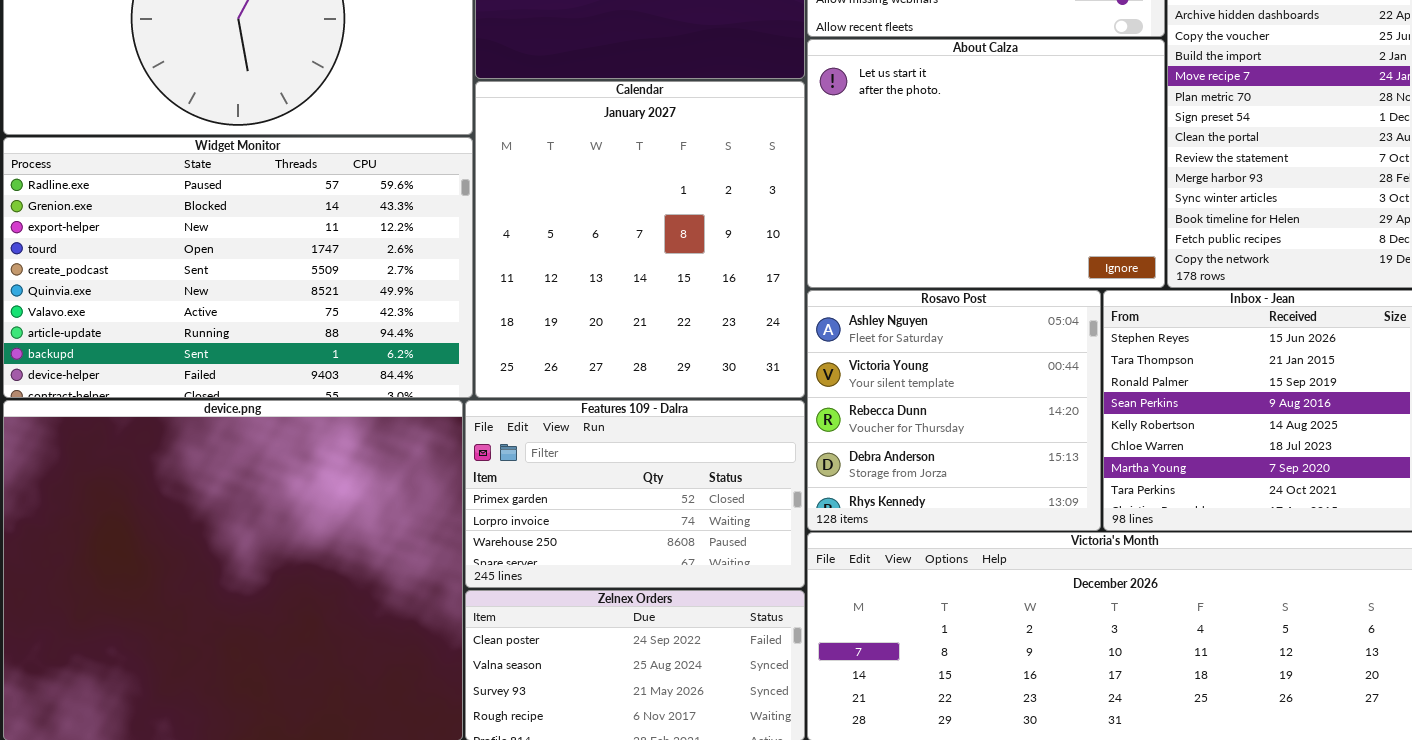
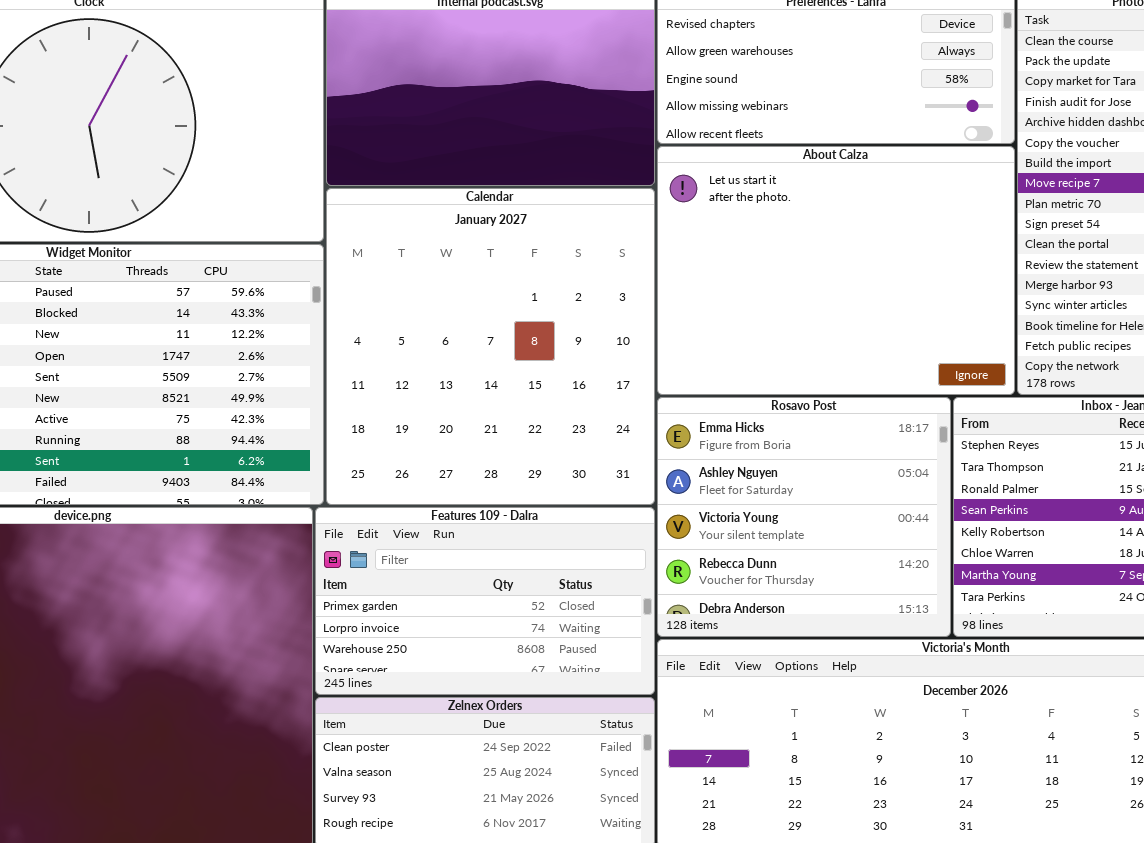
Rosavo Post: [807,290,1101,531] -> [657,397,951,637], scrolled up 1 row

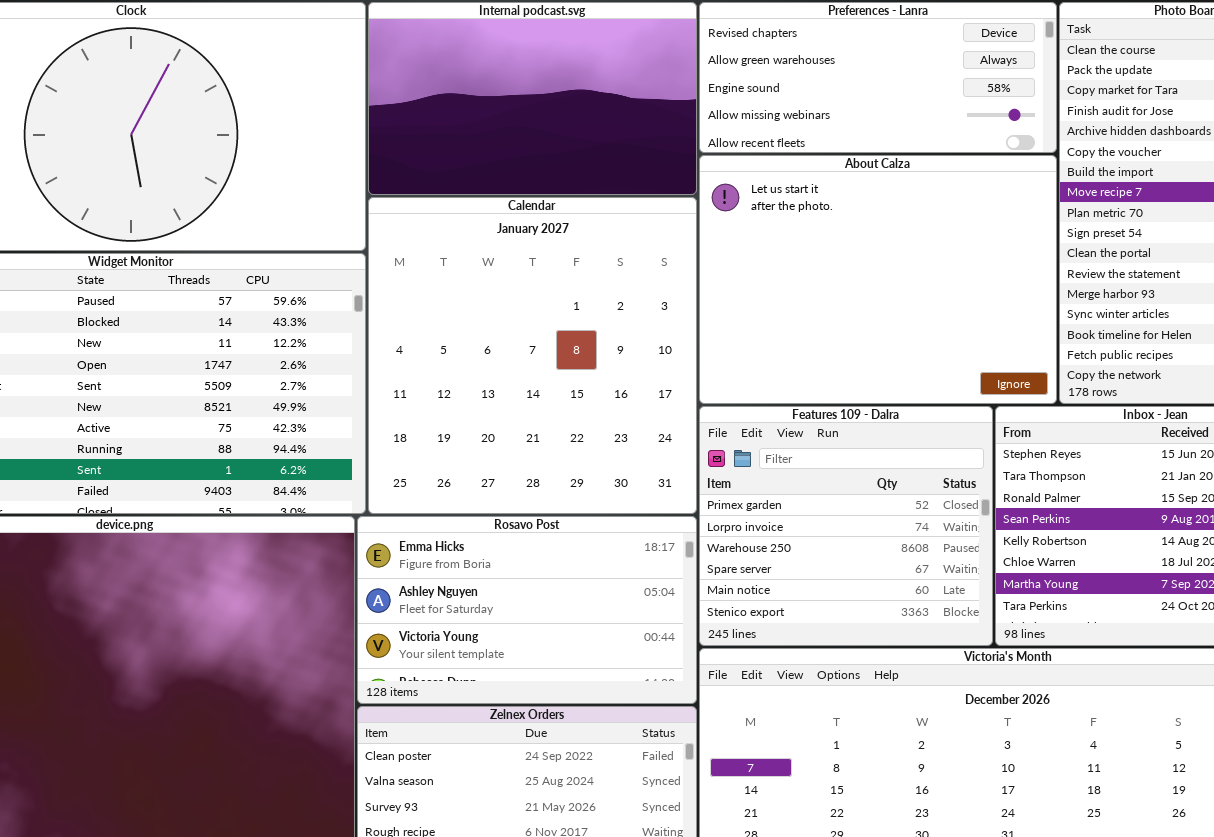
Rosavo Post: [657,397,951,637] -> [357,516,697,704], moved, resized
Features 109 - Dalra: [315,507,655,695] -> [699,406,993,646], moved, resized

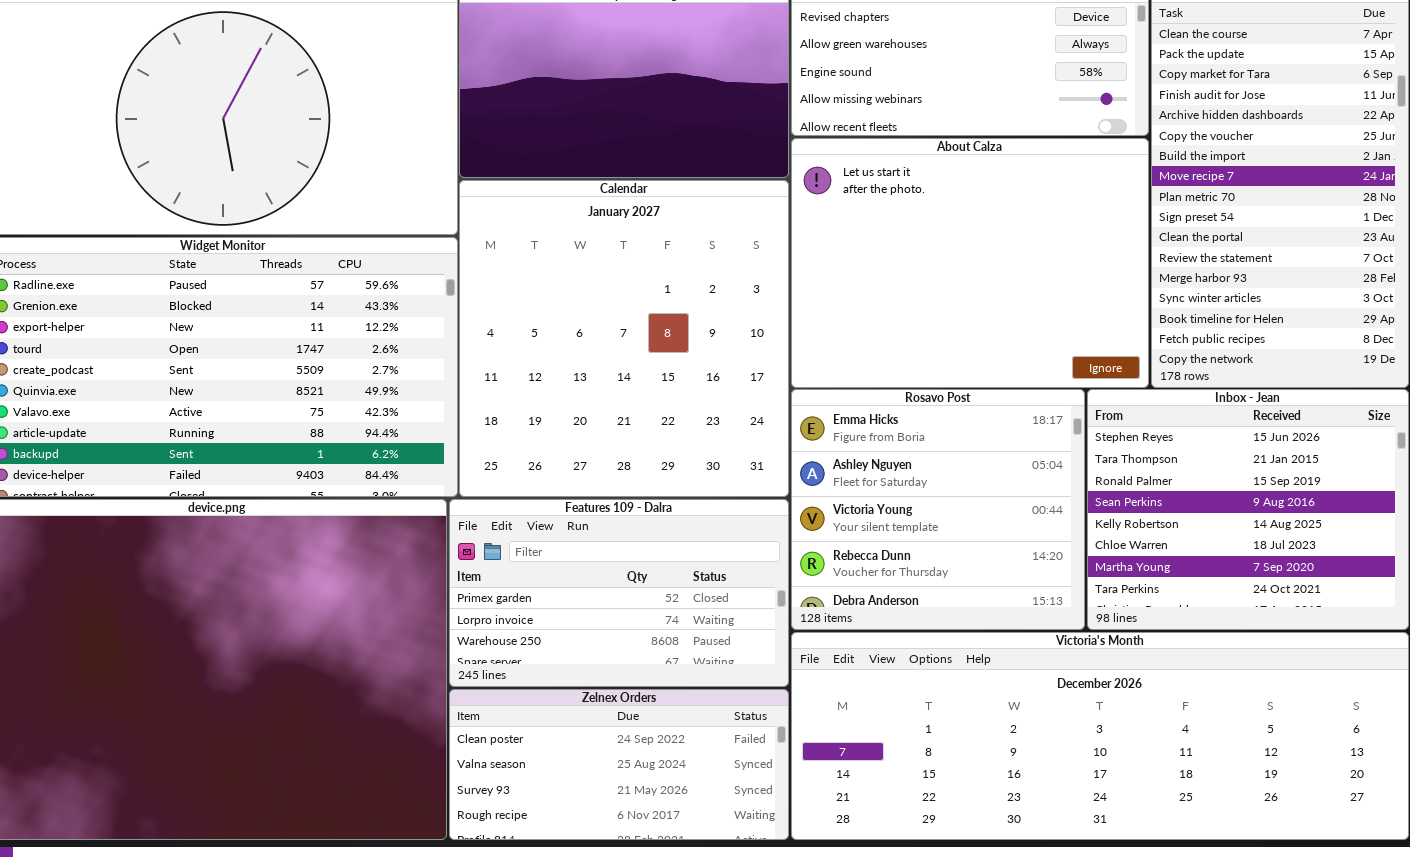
Features 109 - Dalra: [699,406,993,646] -> [449,499,789,687], moved, resized
Rosavo Post: [357,516,697,704] -> [791,389,1085,630], moved, resized

